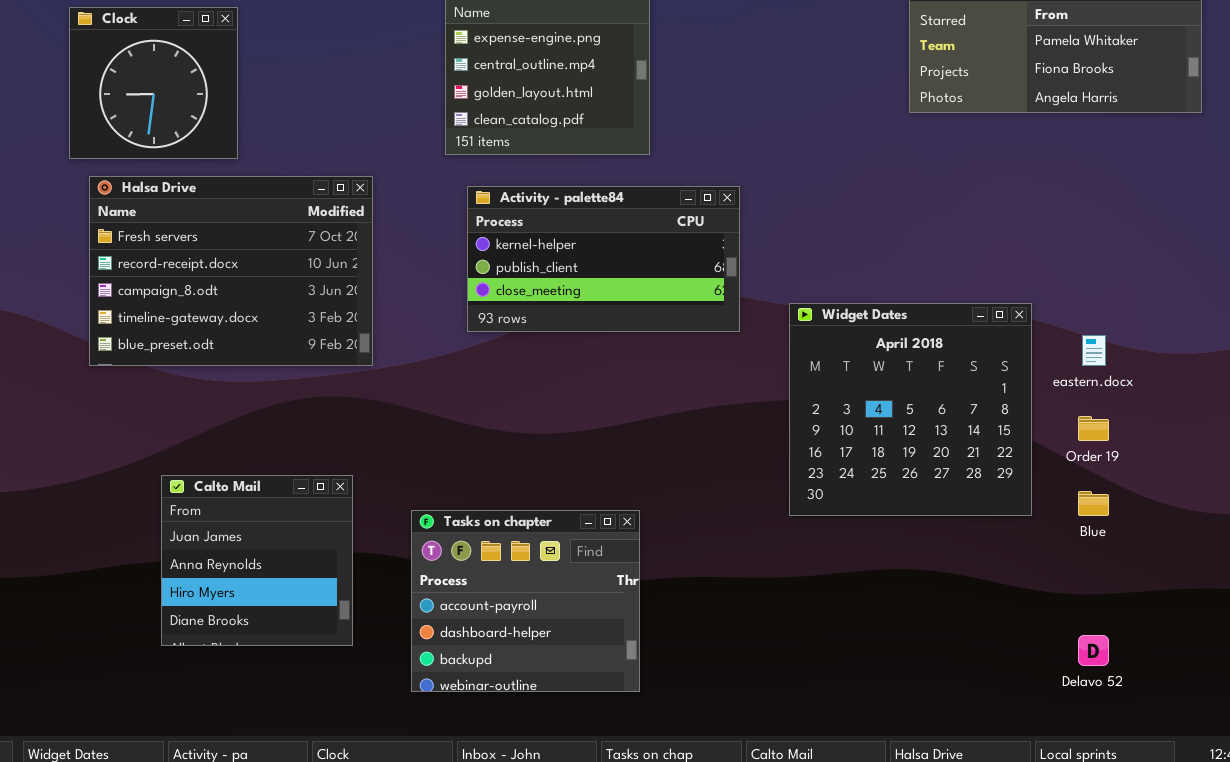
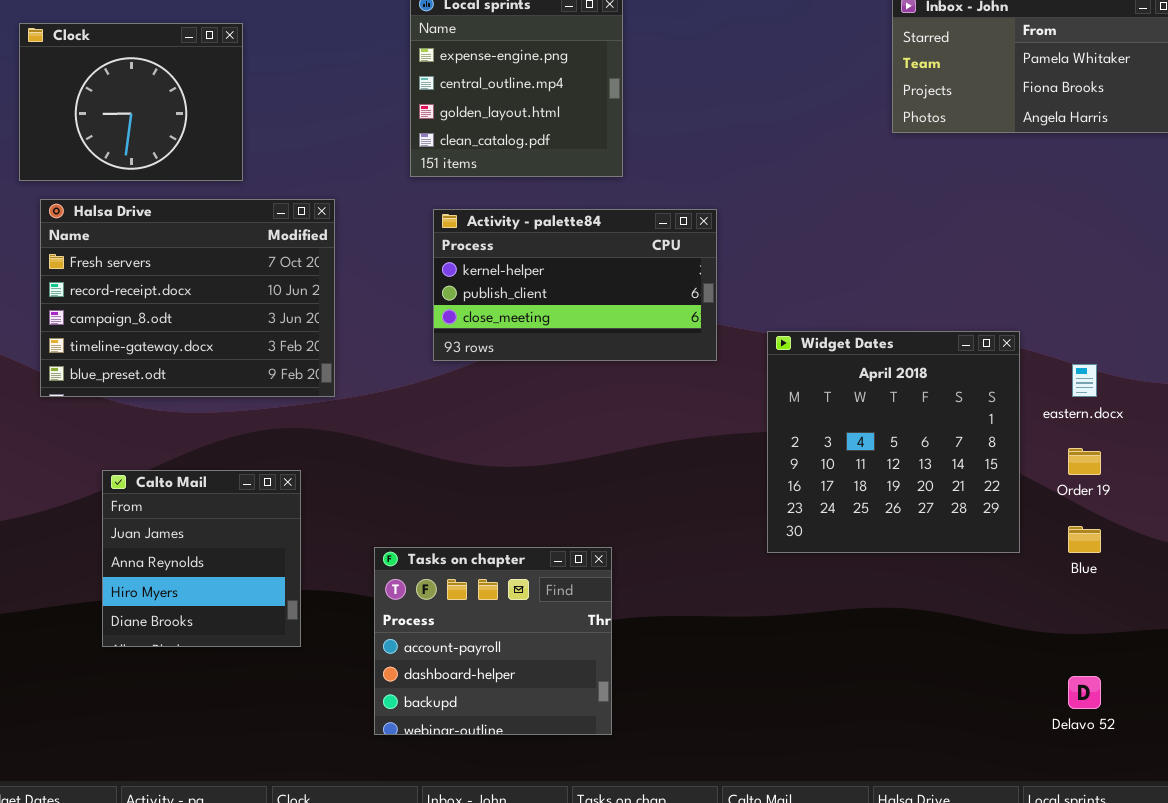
Clock: [69,7,238,159] -> [19,23,243,181], resized
Calto Mail: [161,475,353,646] -> [102,470,301,647], moved

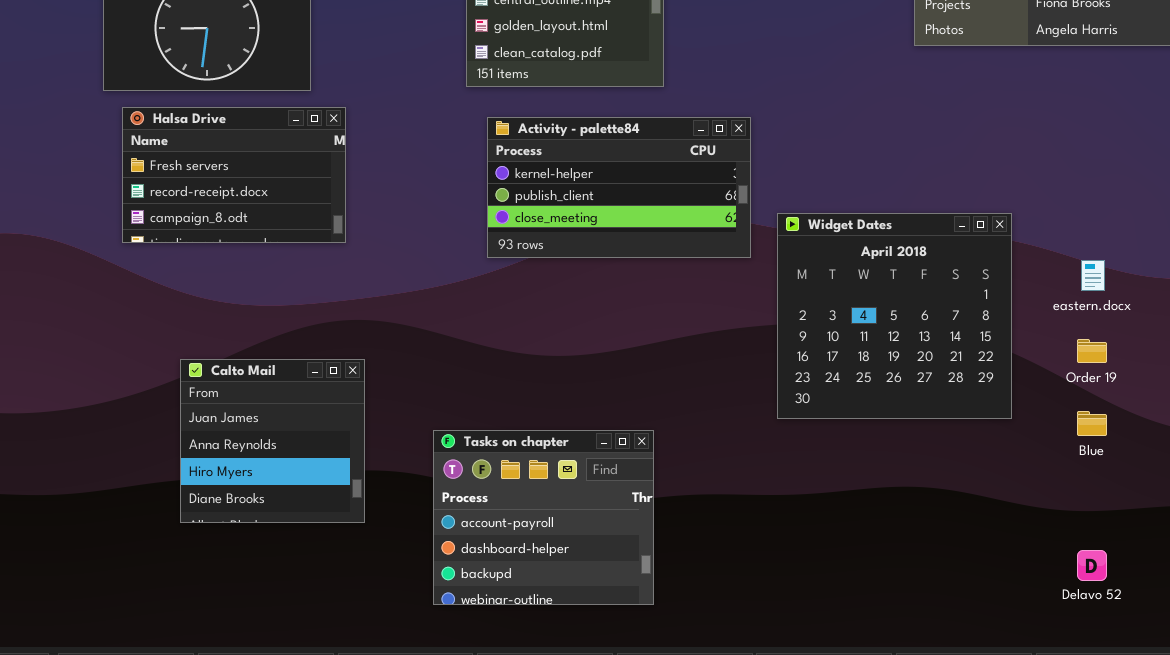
Halsa Drive: [40,199,335,397] -> [122,107,346,243], resized
Widget Dates: [767,331,1020,553] -> [777,213,1012,419], moved

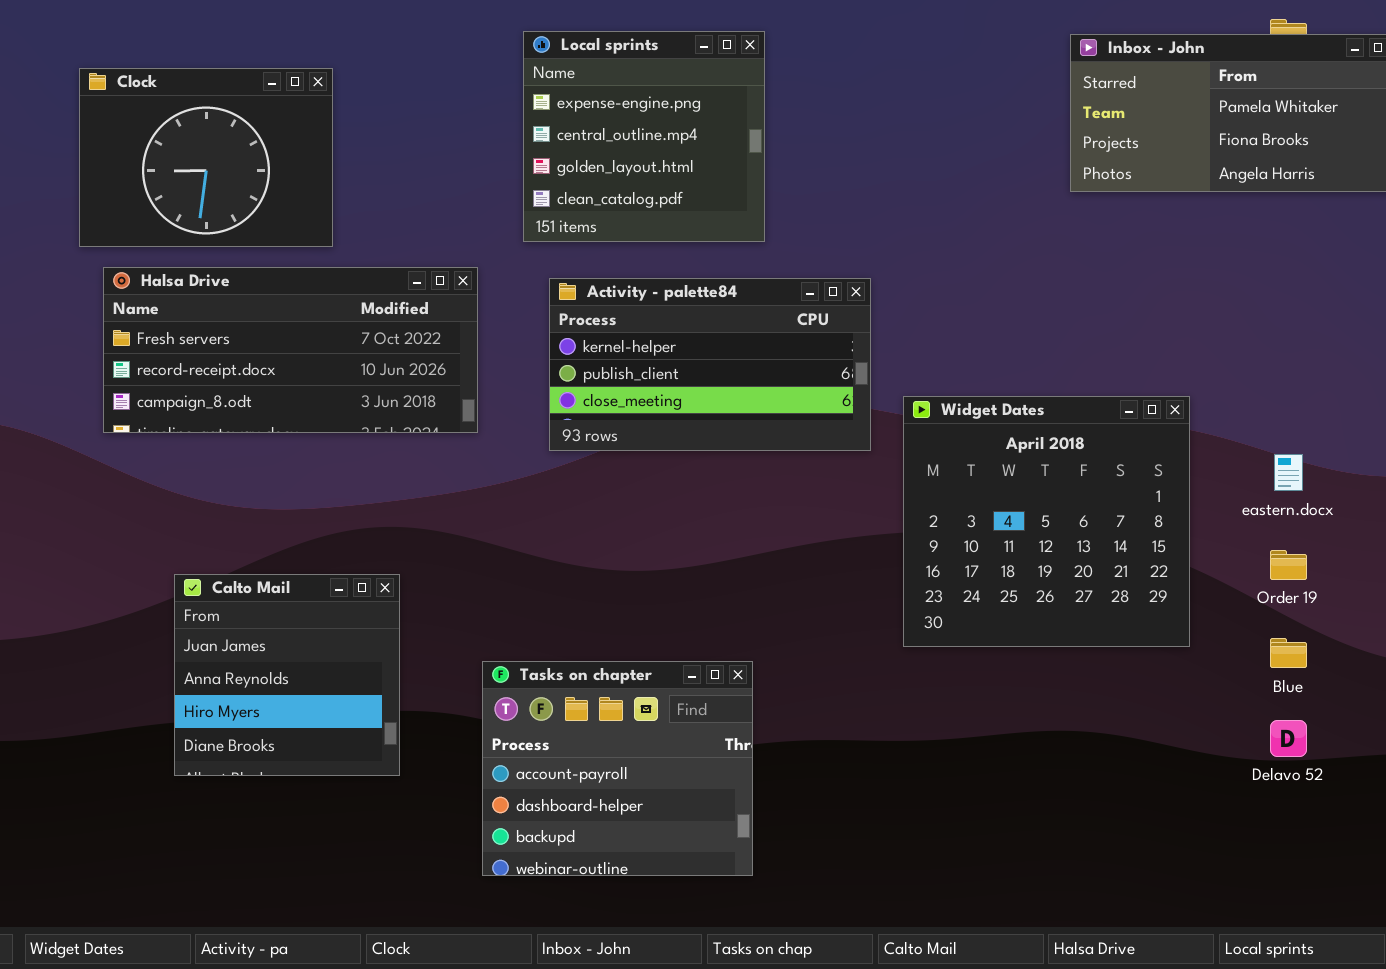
Halsa Drive: [122,107,346,243] -> [103,267,478,433], resized
Delavo 52: [1077,550,1107,581] -> [1270,720,1307,757], moved

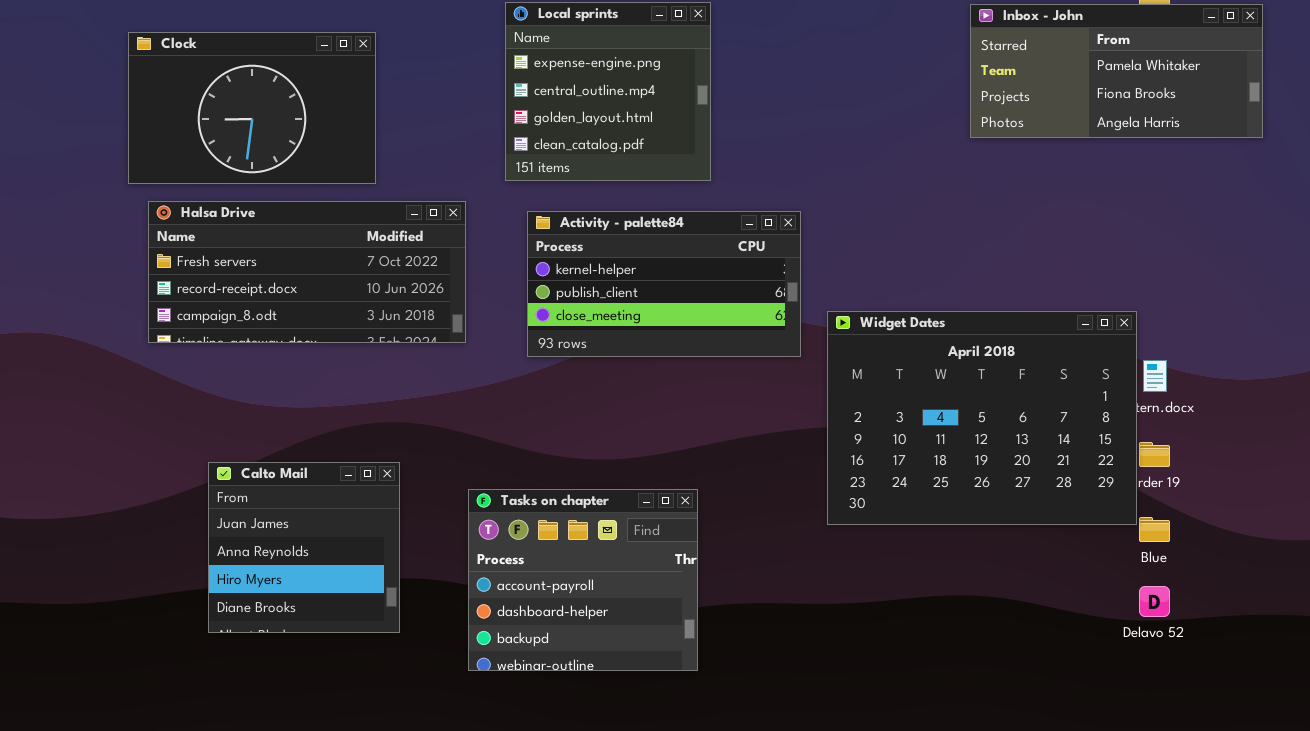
Clock: [79,68,333,247] -> [128,32,376,184], resized
Widget Dates: [903,396,1190,647] -> [827,311,1137,525], resized
Tasks on chapter: [482,661,753,876] -> [468,489,698,671], moved

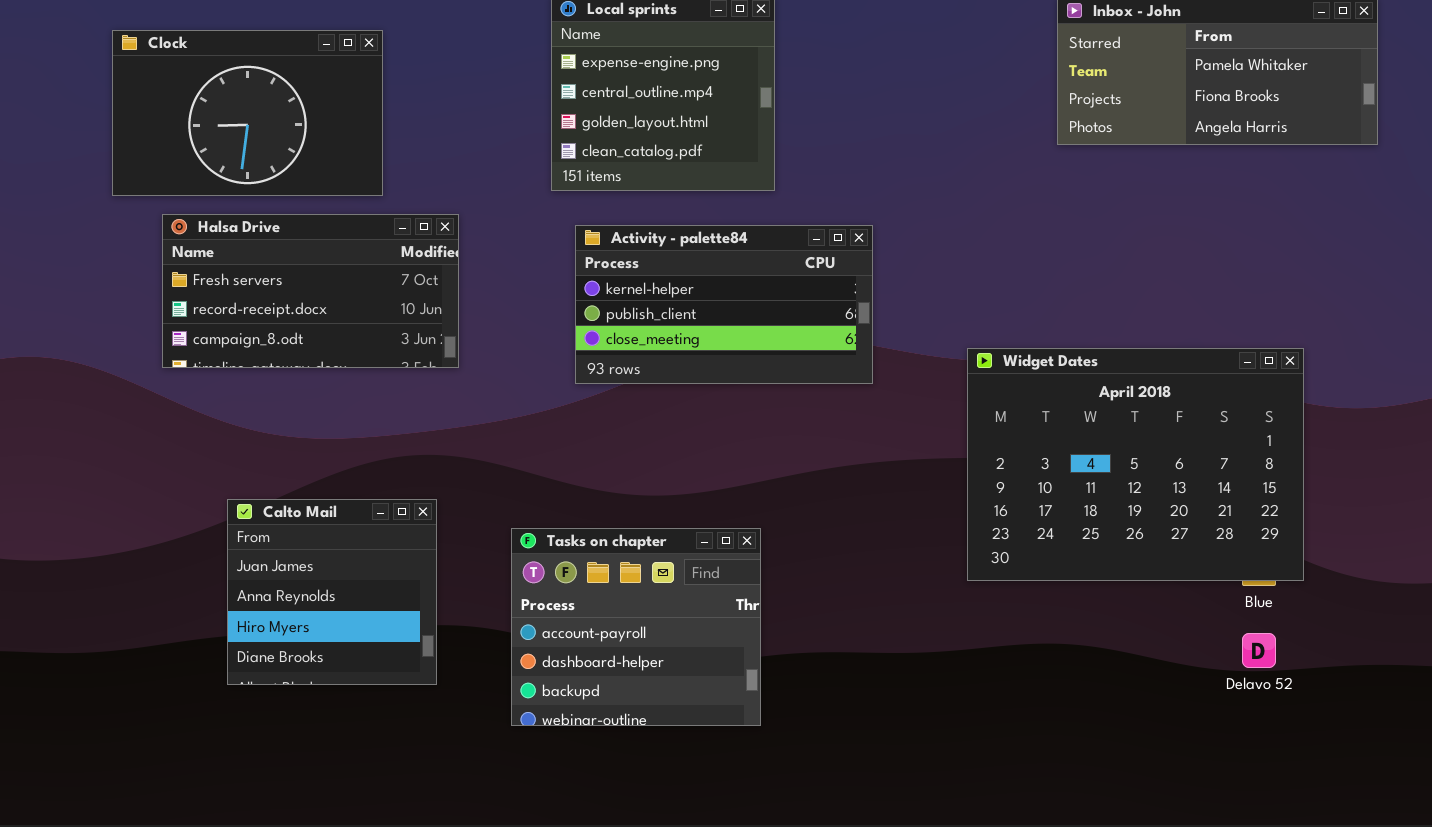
Clock: [128,32,376,184] -> [112,30,383,196], moved
Halsa Drive: [148,201,466,343] -> [162,214,459,368], resized
Widget Dates: [827,311,1137,525] -> [967,348,1304,581], moved

